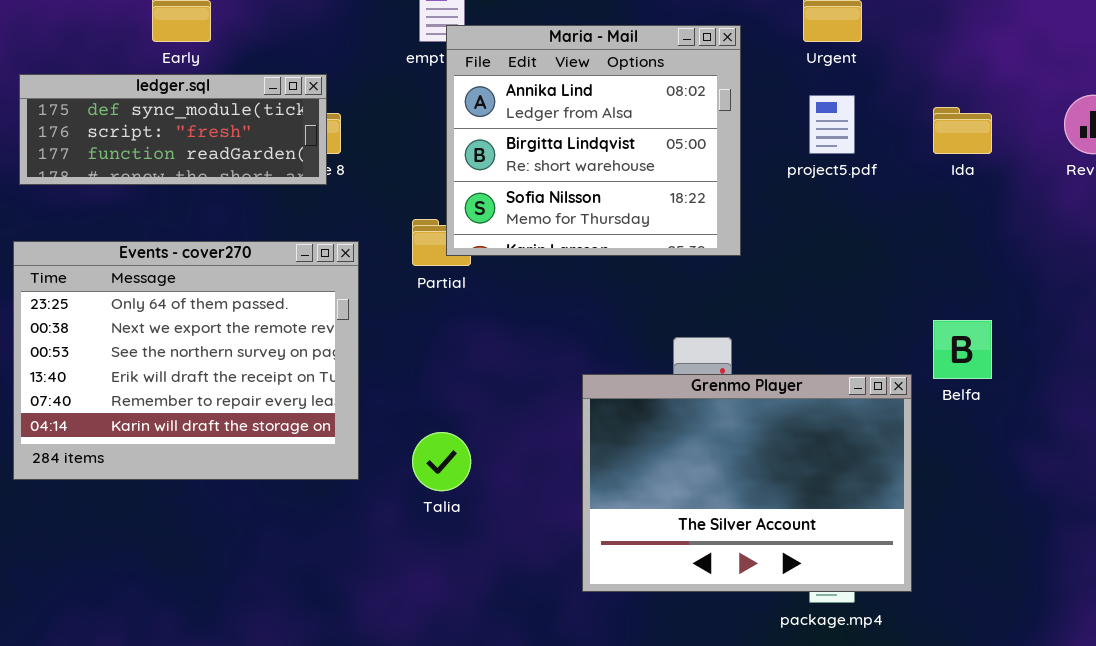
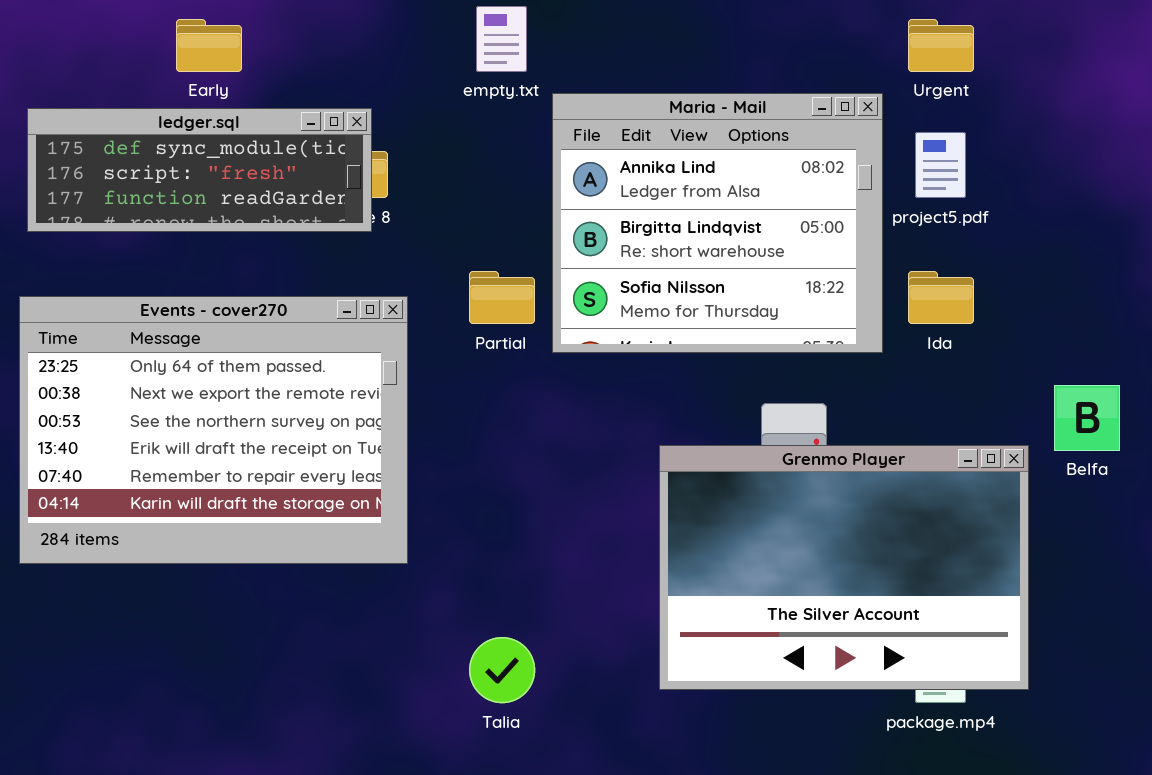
Maria - Mail: [446,25,741,256] -> [552,93,883,353], moved
Ida: [933,107,992,154] -> [908,271,974,324], moved
Talia: [412,432,471,491] -> [469,637,535,703], moved

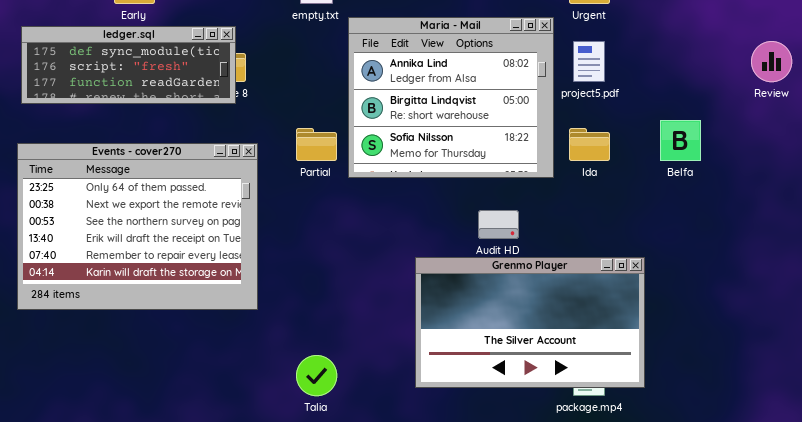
Belfa: [1054,385,1120,451] -> [660,120,701,161], moved
Grenmo Player: [659,445,1029,690] -> [415,257,645,388], resized

